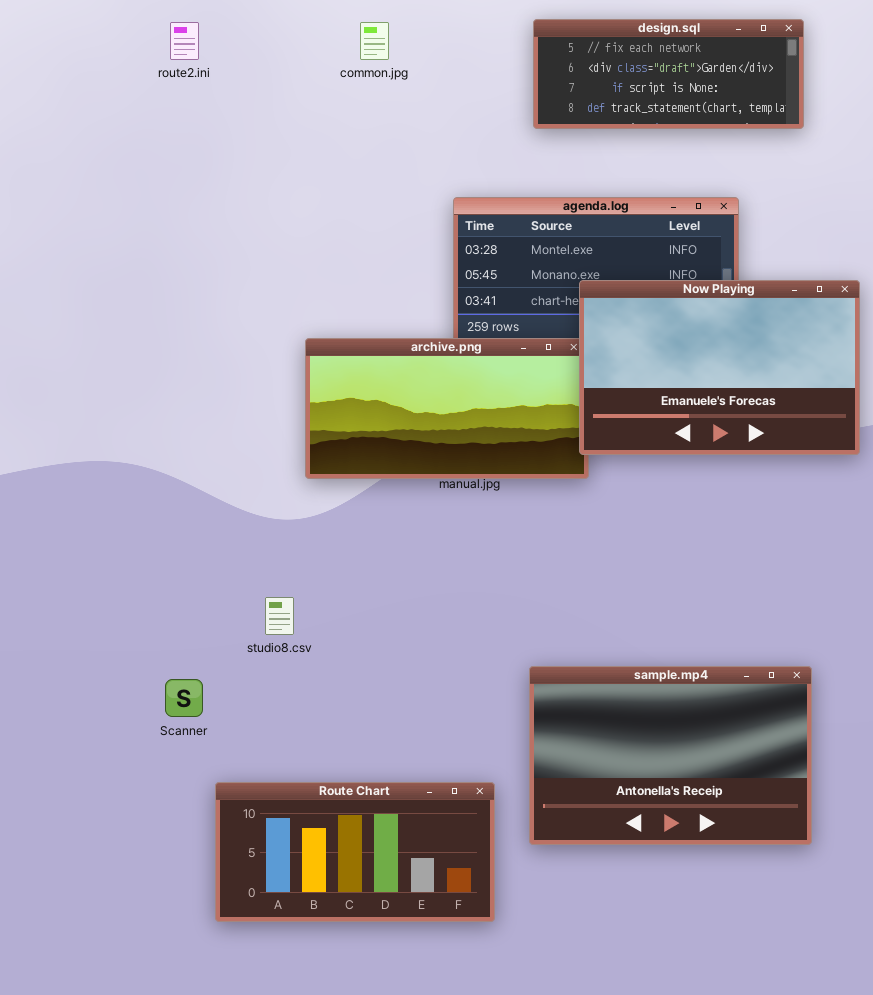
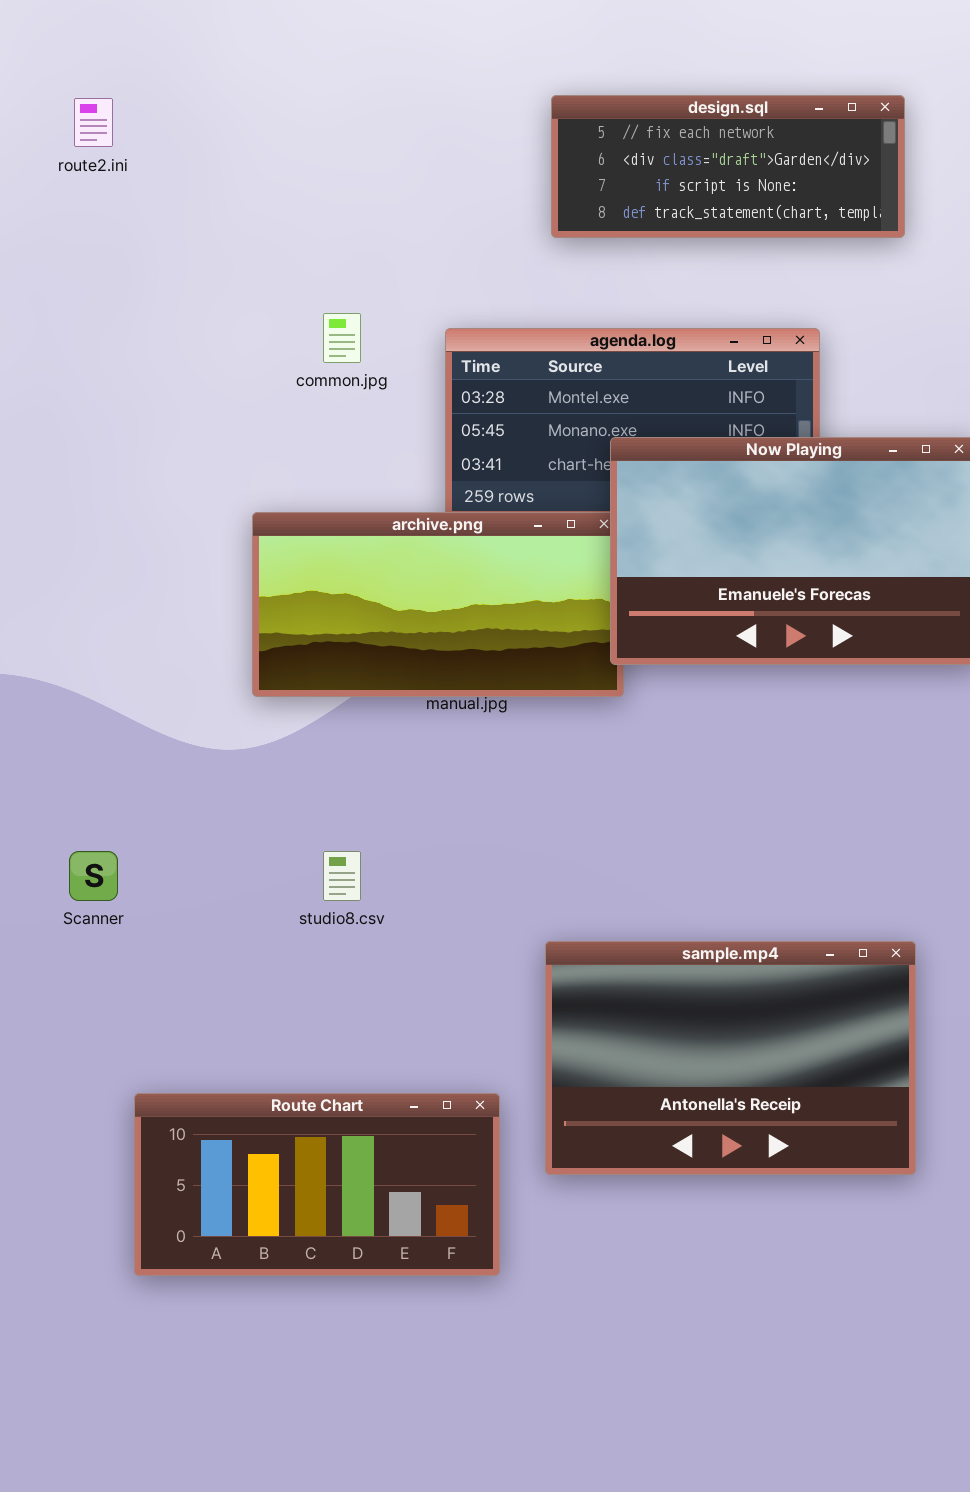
common.jpg: [360,22,389,60] -> [323,313,361,363], moved
studio8.csv: [265,597,294,635] -> [323,851,361,901], moved
Scanner: [165,679,203,717] -> [69,851,118,901], moved

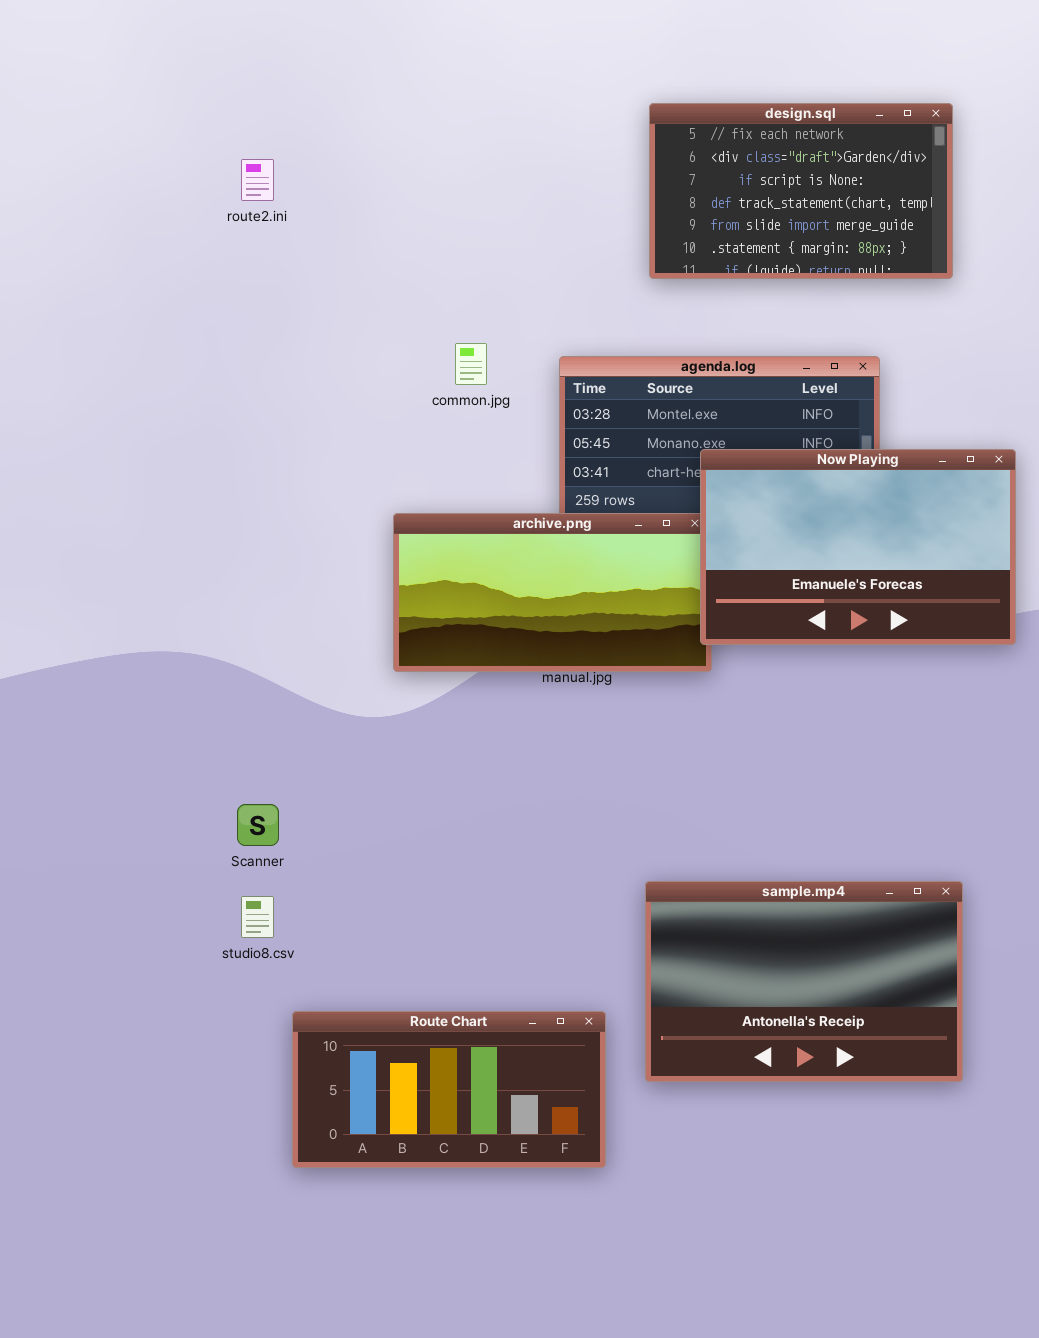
design.sql: [551,95,905,238] -> [649,103,953,279], resized
studio8.csv: [323,851,361,901] -> [241,896,274,938], moved

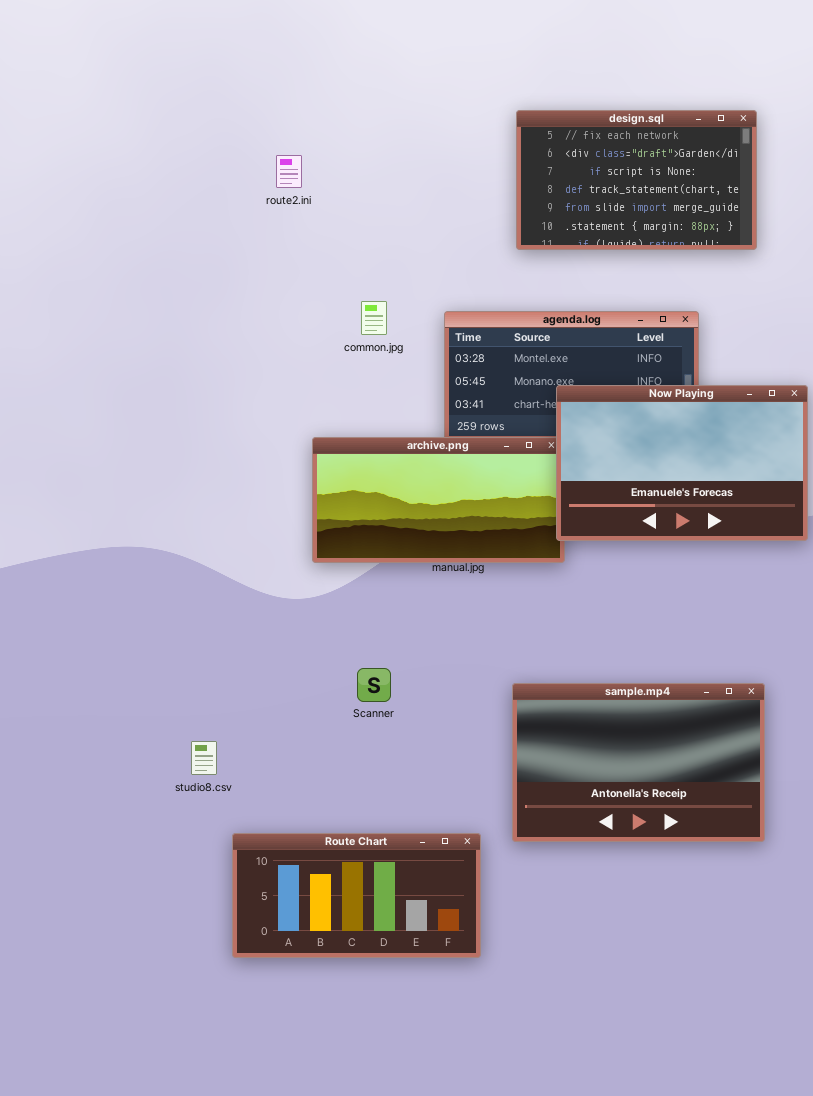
route2.ini: [241,159,274,201] -> [276,155,302,188], moved
Scanner: [237,804,279,846] -> [357,668,391,702], moved
sample.mp4: [645,881,963,1082] -> [512,683,765,842], moved

